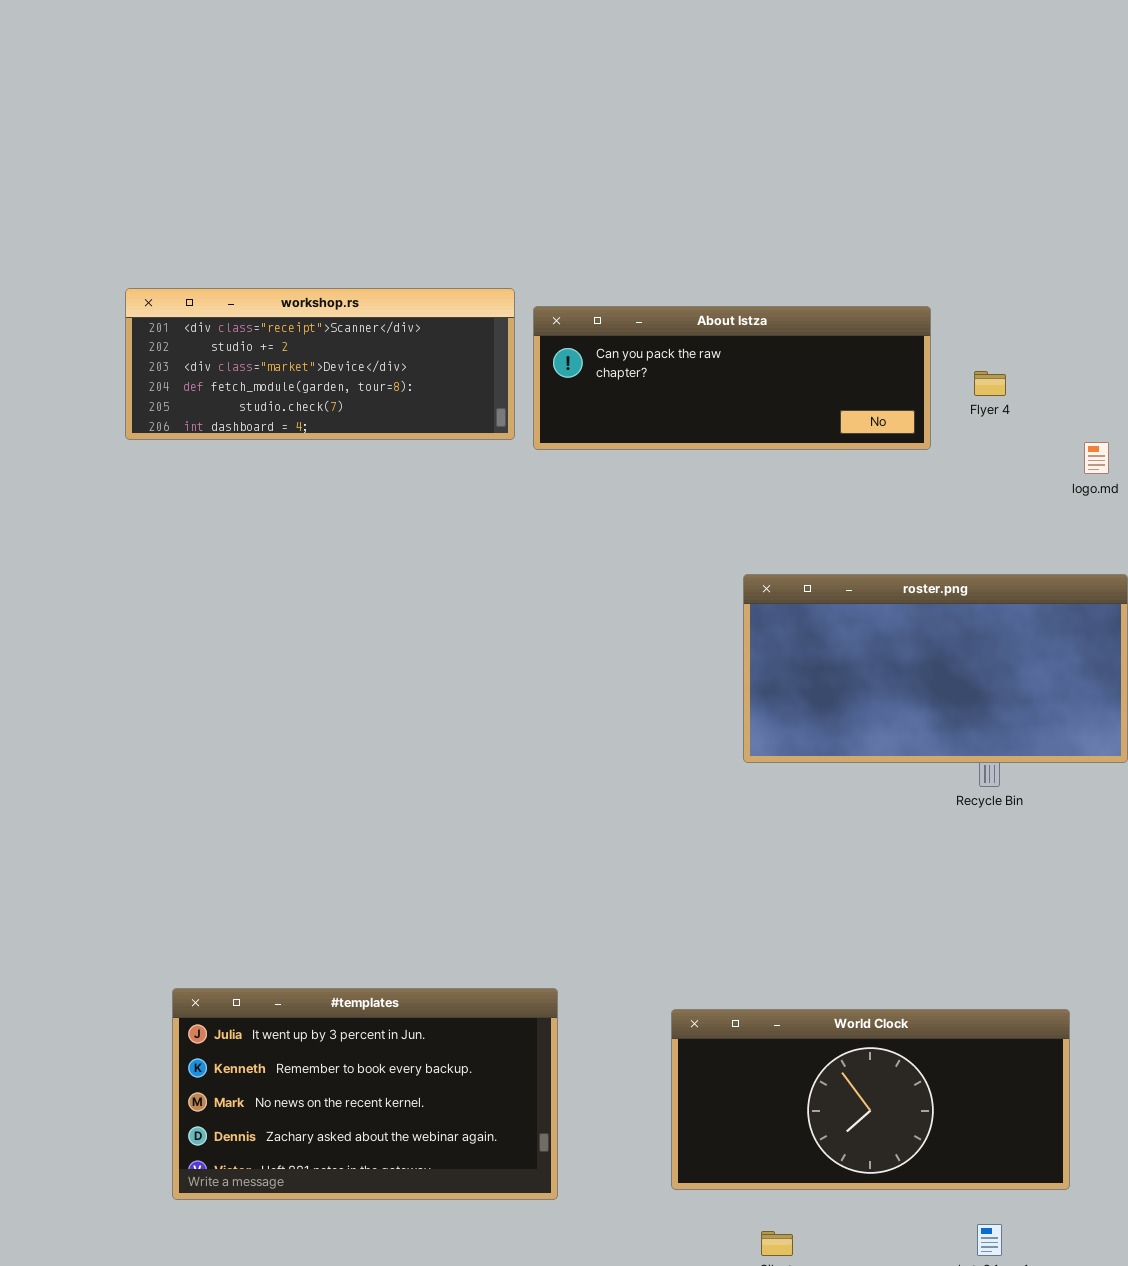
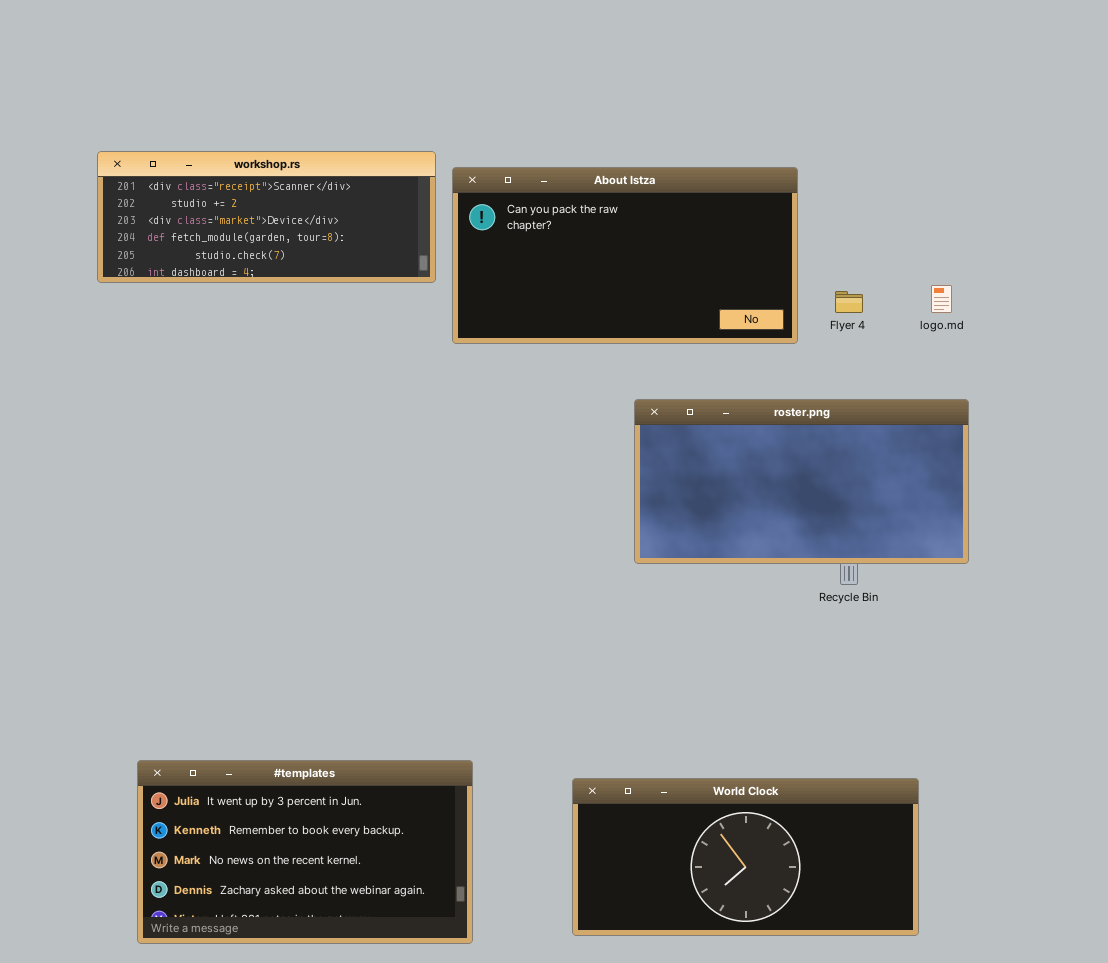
About Istza: [533,306,931,450] -> [452,167,798,344], resized
Flyer 4: [974,371,1006,396] -> [835,291,863,313], moved

